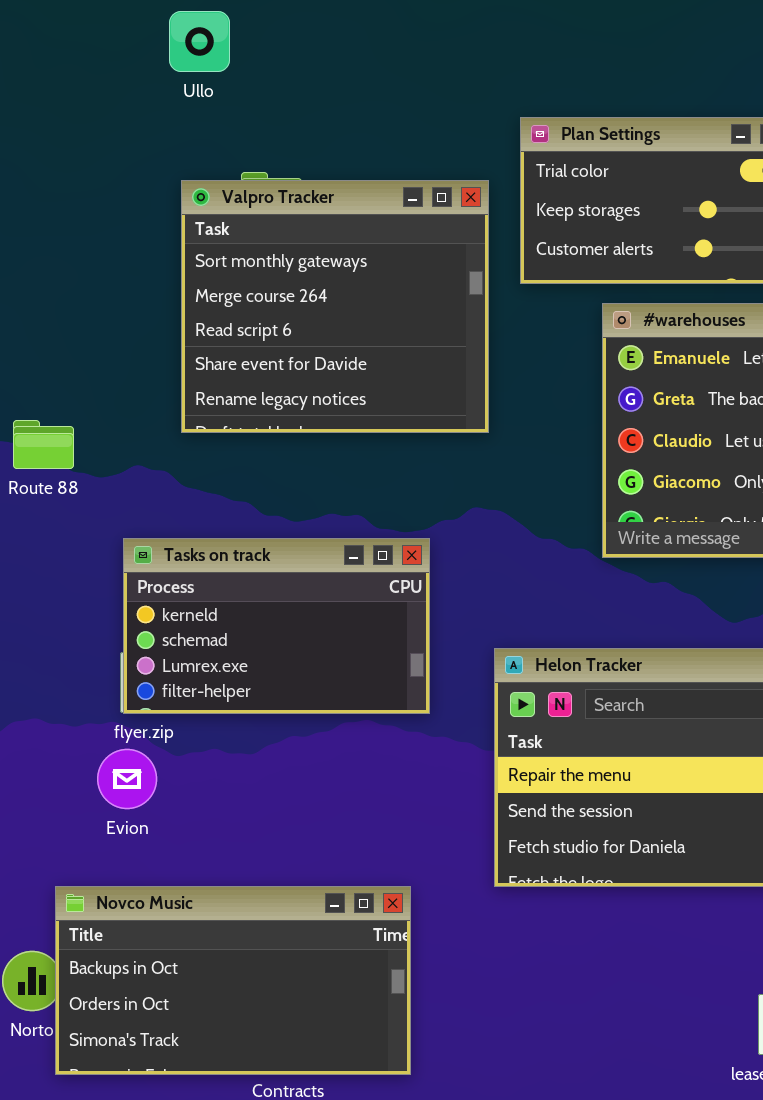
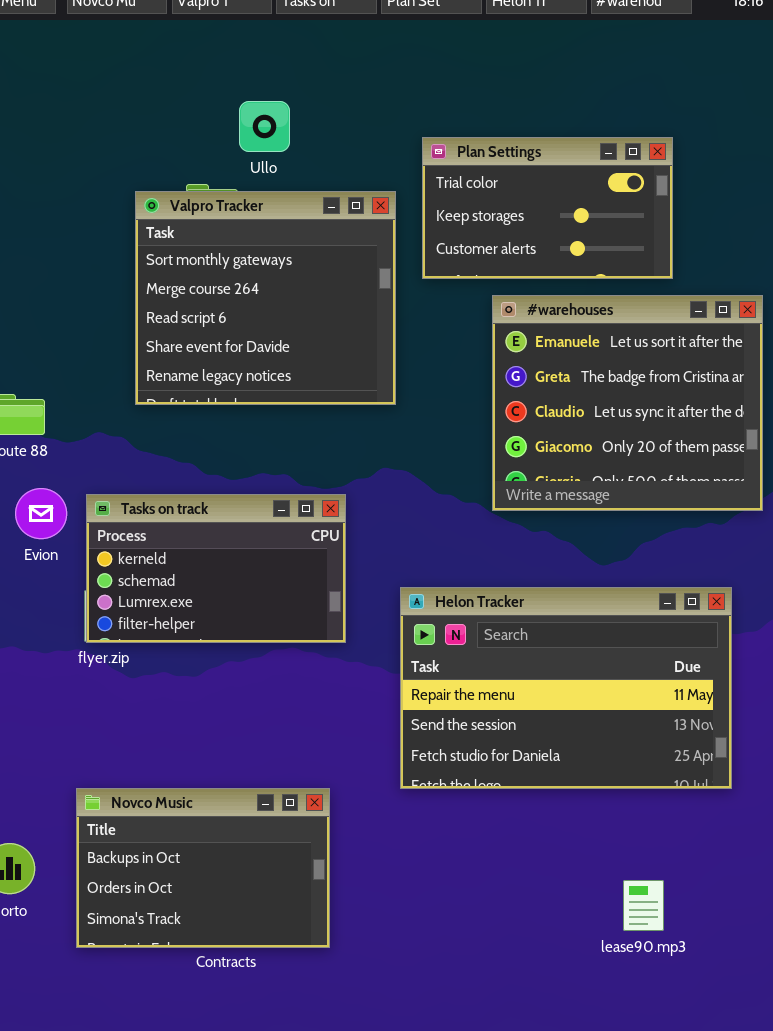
Ullo: [169,11,230,72] -> [239,101,290,152], moved
Evion: [97,749,157,809] -> [15,488,67,539], moved
Novco Music: [55,886,411,1075] -> [76,788,330,948], resized

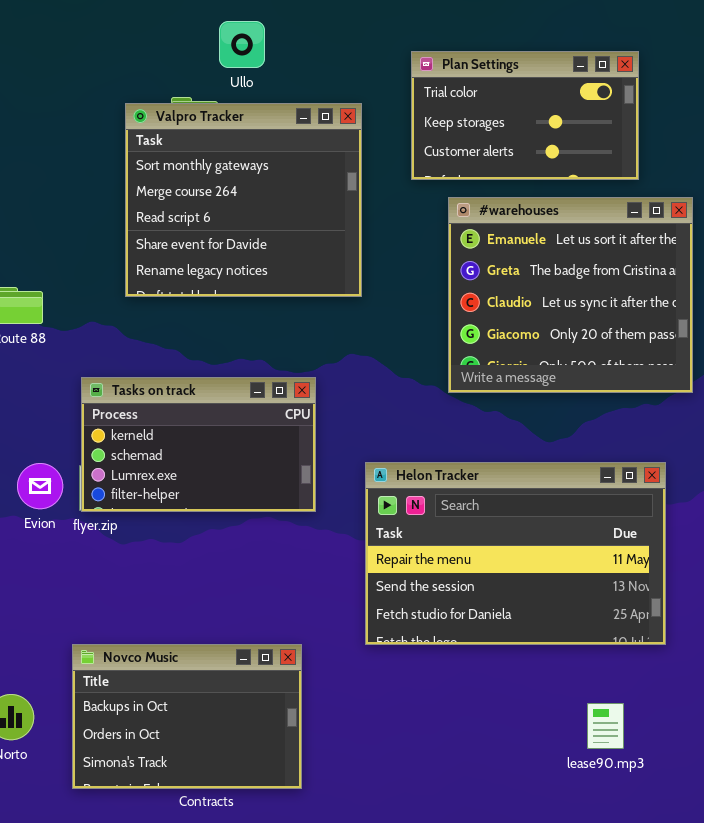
Plan Settings: [422,137,673,279] -> [411,51,639,180], moved
Evion: [15,488,67,539] -> [17,463,63,509], moved
lease90.mp3: [623,880,664,931] -> [587,703,624,749], moved

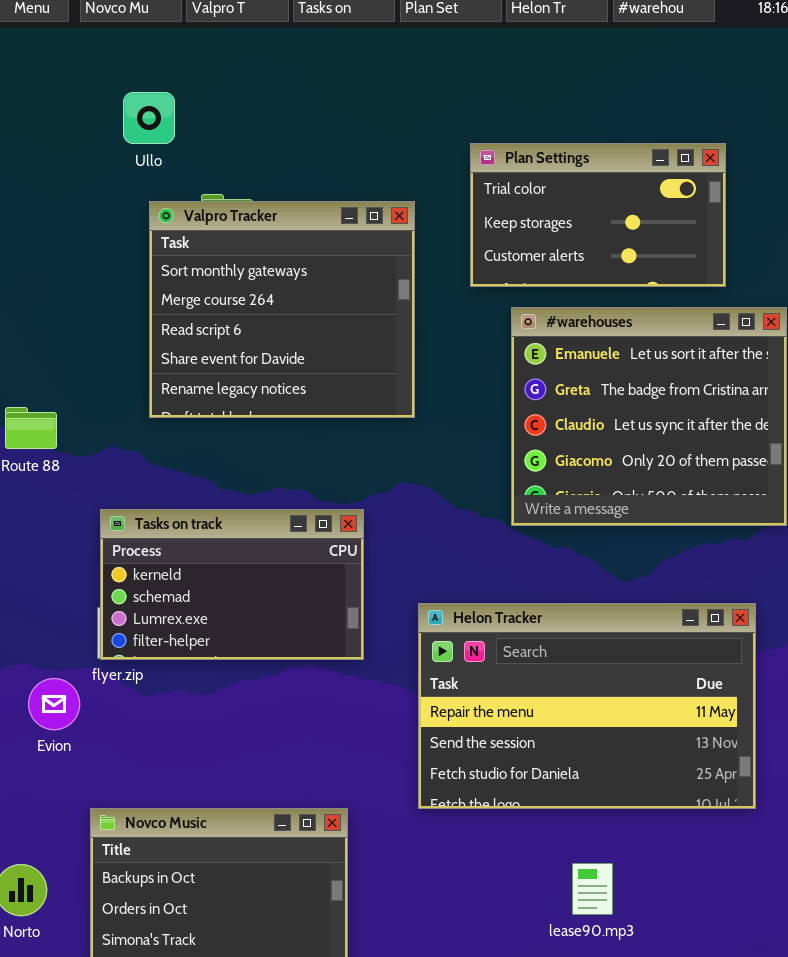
Ullo: [219,21,265,68] -> [123,92,175,144], moved
Evion: [17,463,63,509] -> [28,678,80,730], moved
lease90.mp3: [587,703,624,749] -> [572,863,613,915], moved

